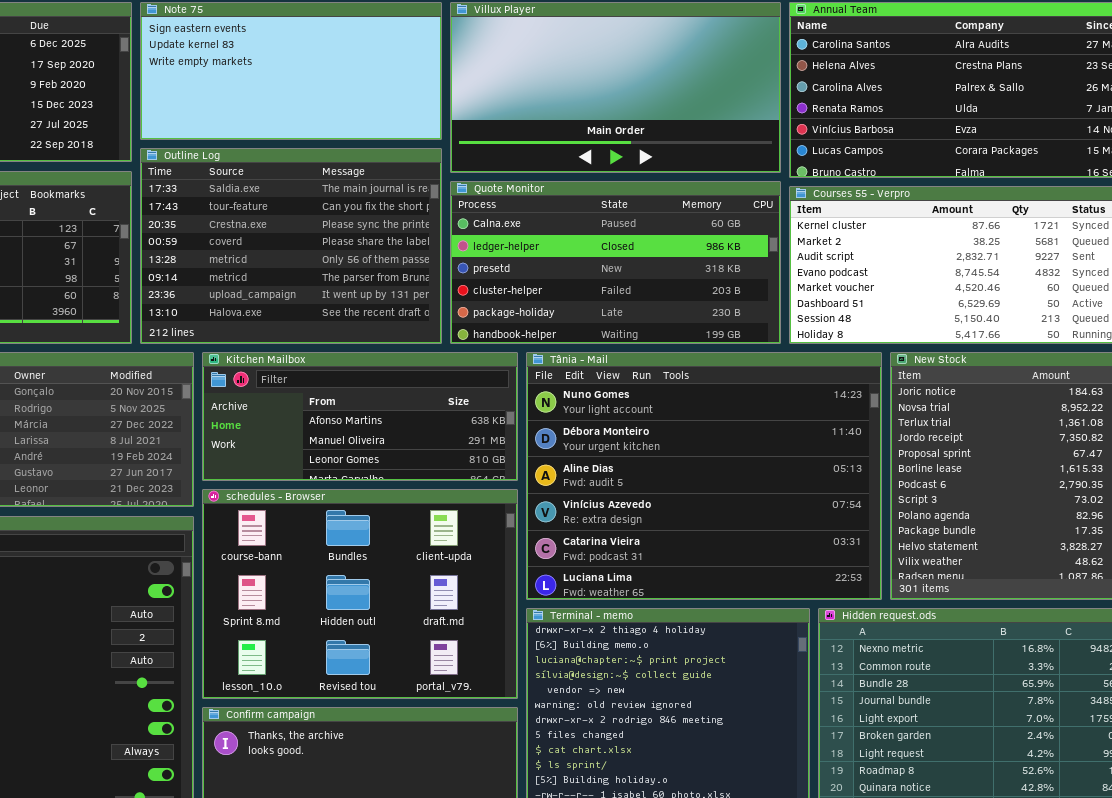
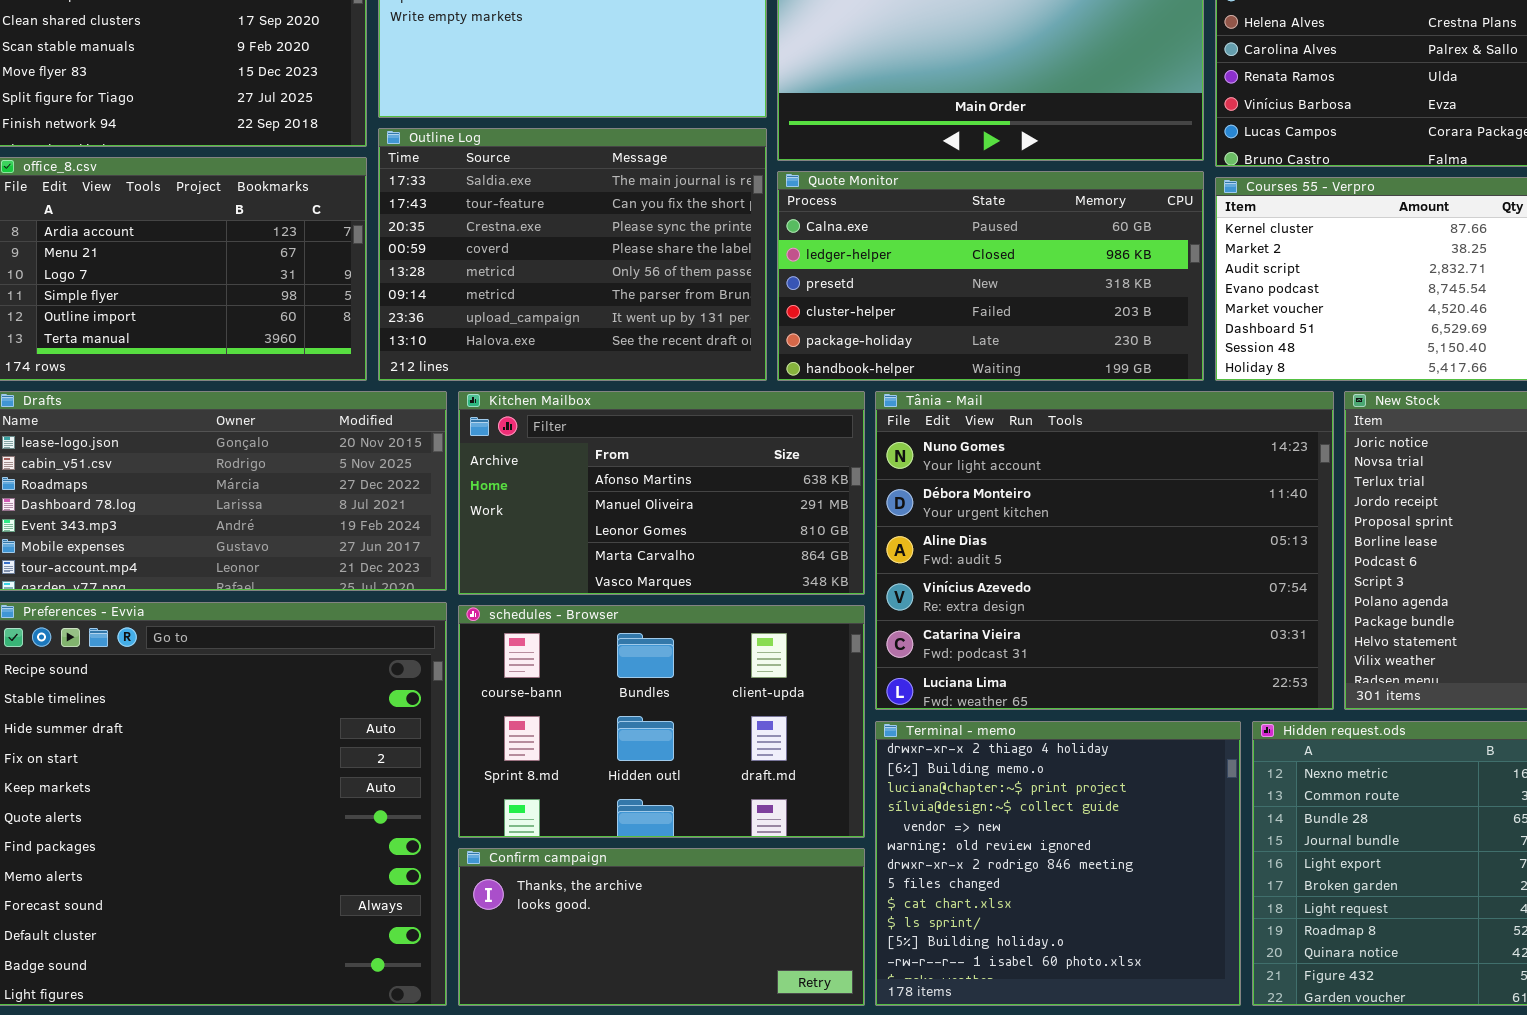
Kitchen Mailbox: [202,352,518,481] -> [458,391,865,595], resized
schedules - Browser: [202,489,518,699] -> [458,605,865,838], resized

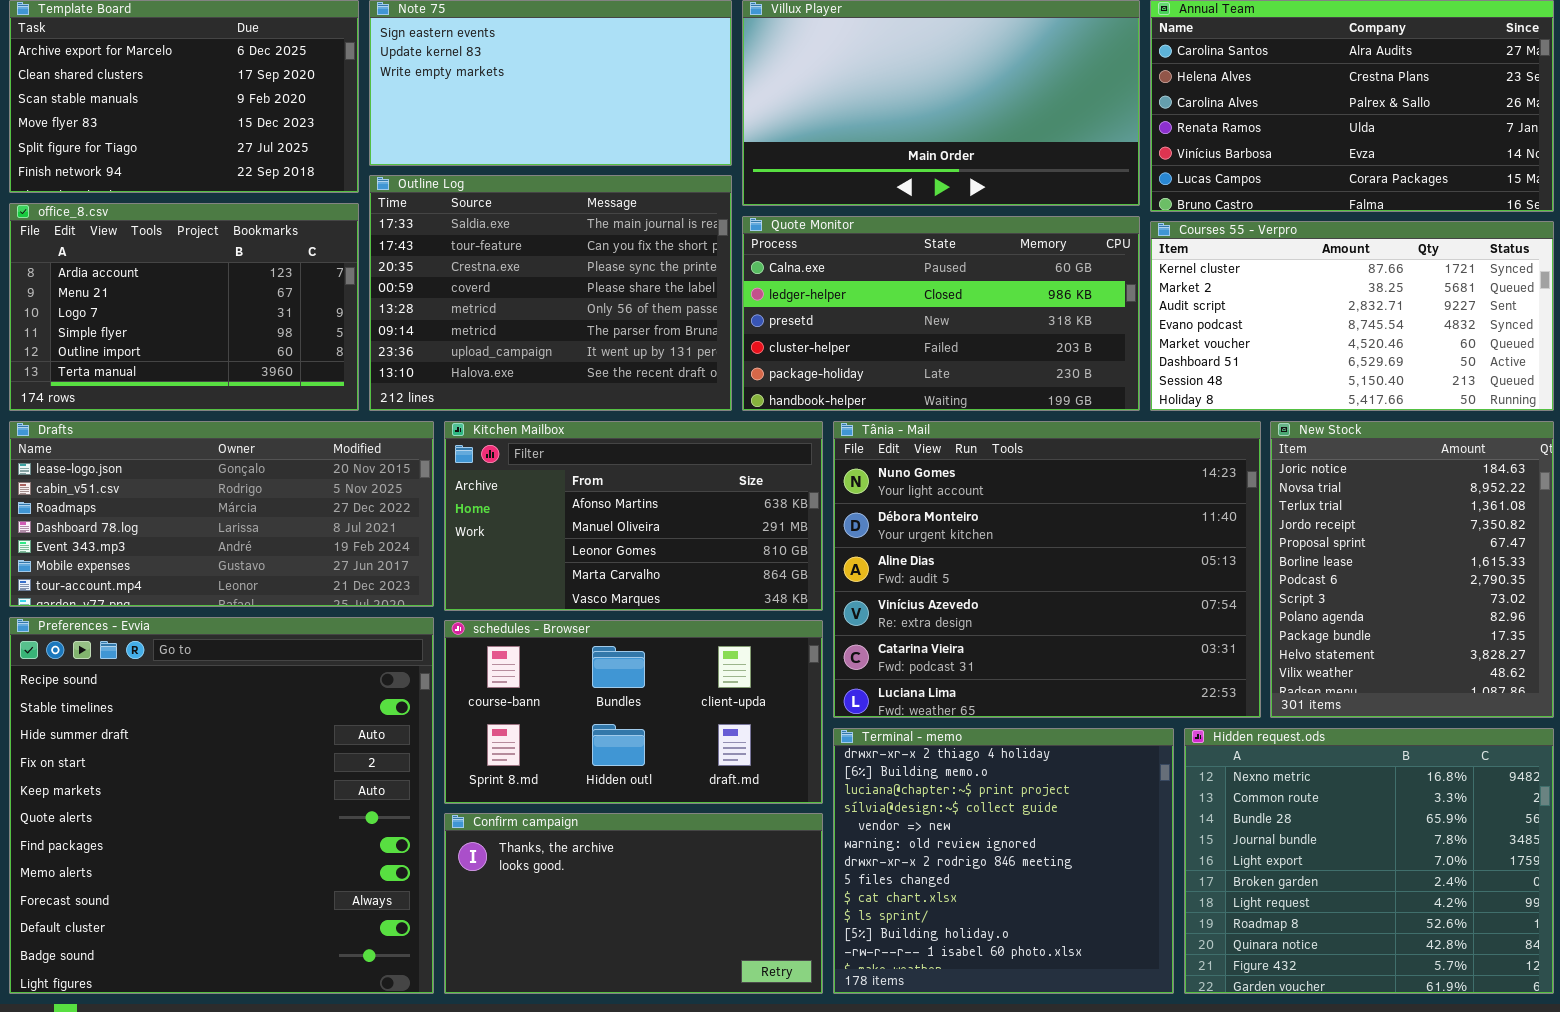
schedules - Browser: [458,605,865,838] -> [444,620,823,804], resized
Confirm campaign: [458,848,865,1006] -> [444,813,823,994], resized

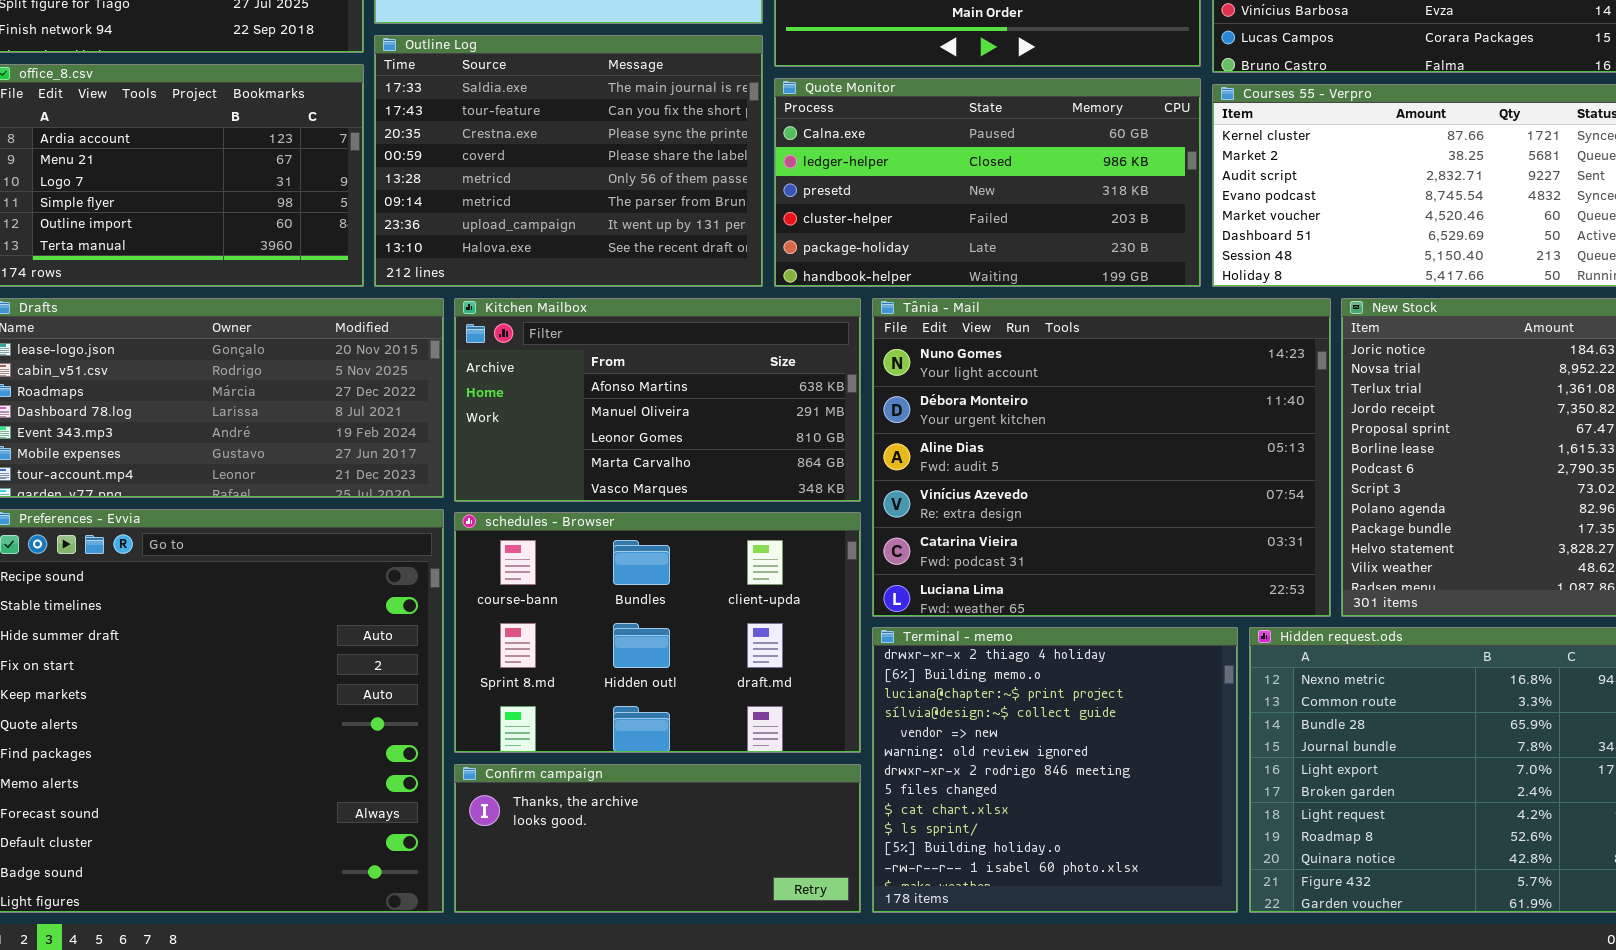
schedules - Browser: [444,620,823,804] -> [454,512,861,753], resized
Confirm campaign: [444,813,823,994] -> [454,764,861,913], resized

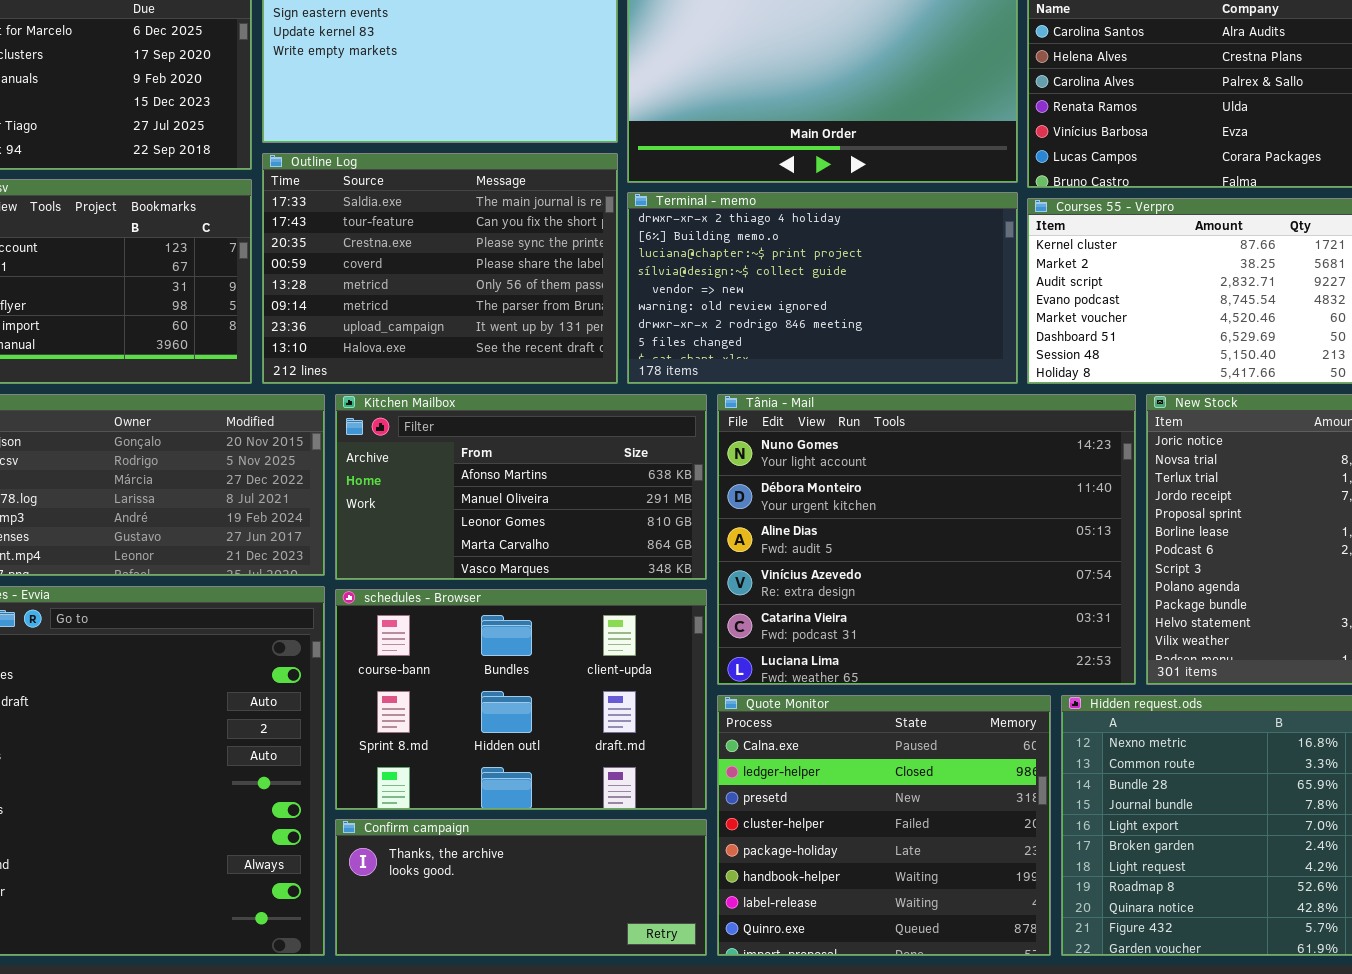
Quote Monitor: [774,78,1201,287] -> [717,695,1051,956], moved, resized
Terminal - memo: [872,627,1238,913] -> [627,192,1018,384], moved, resized

